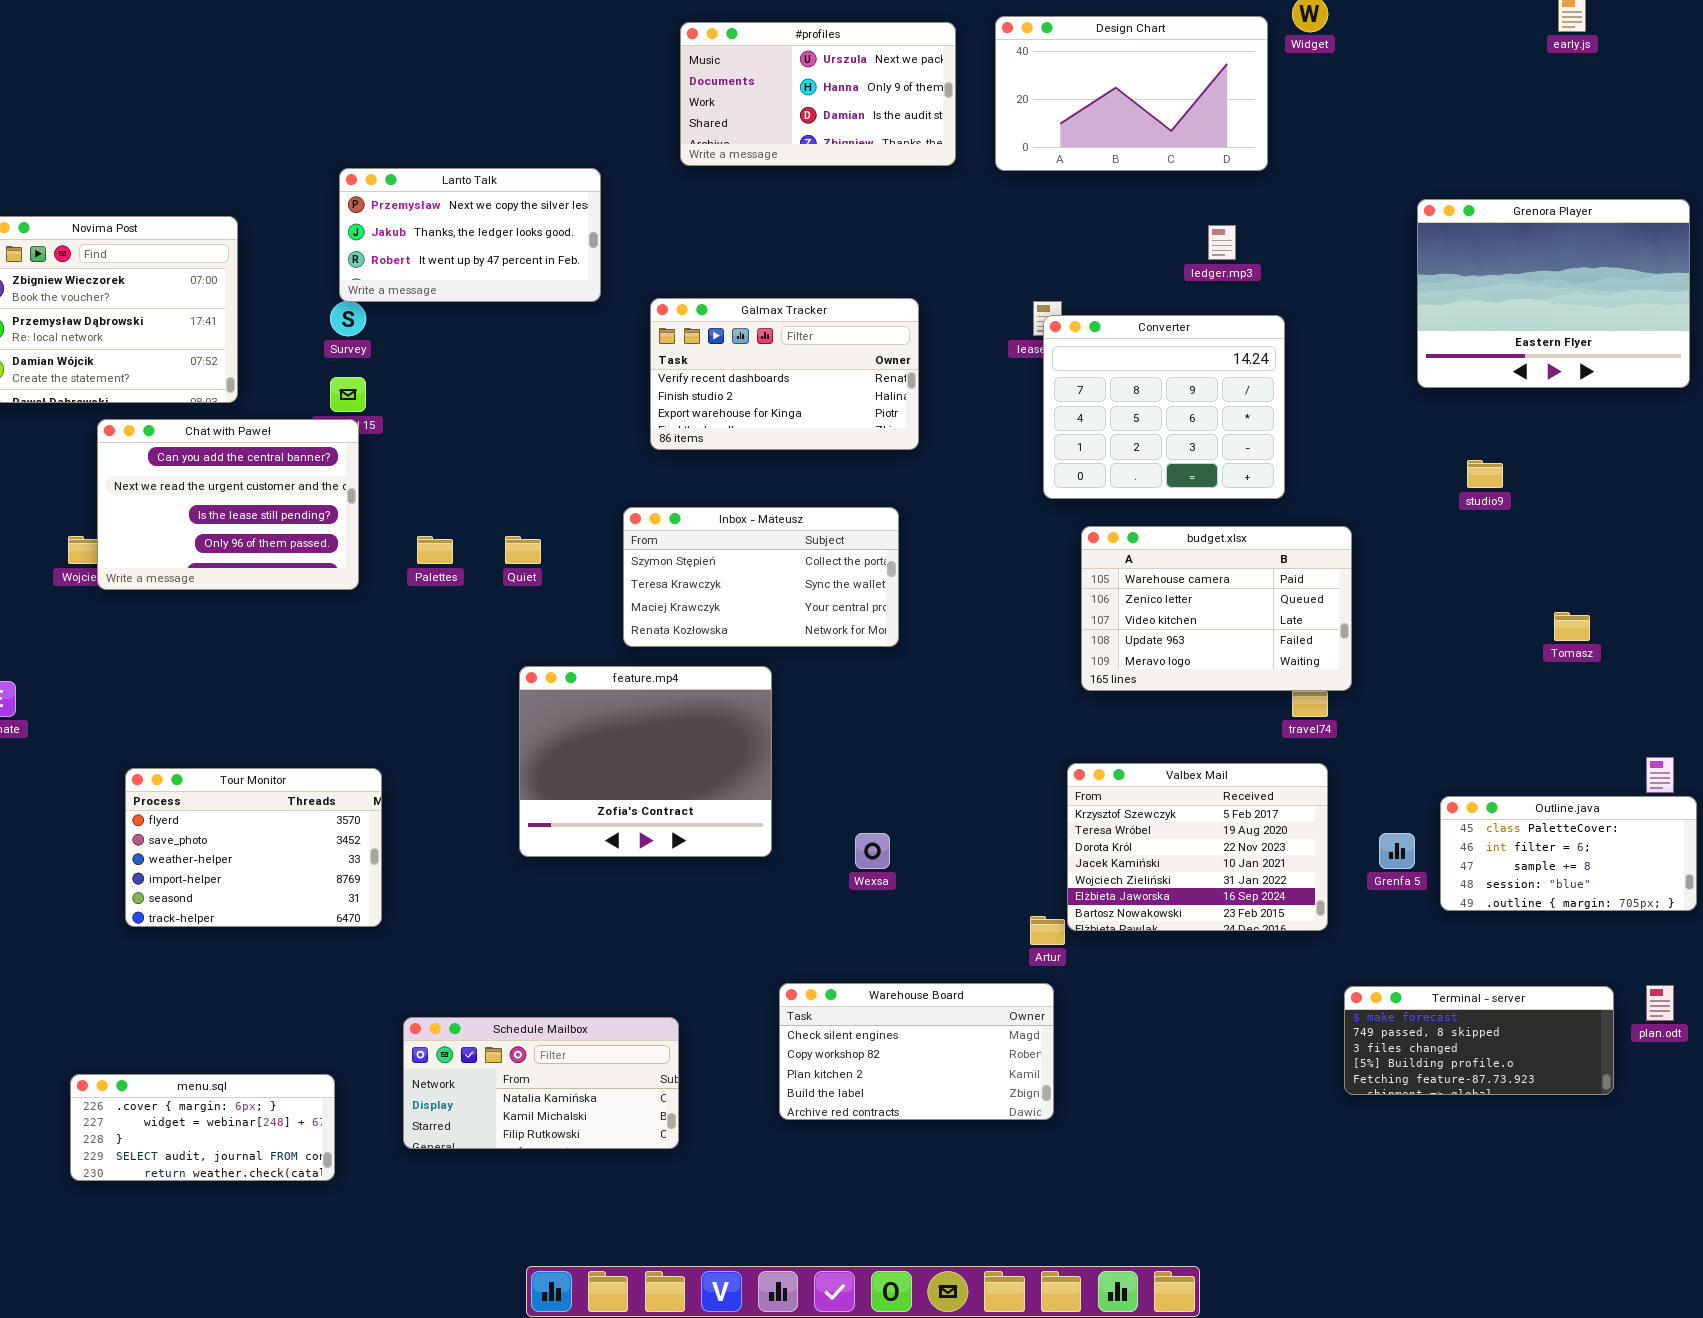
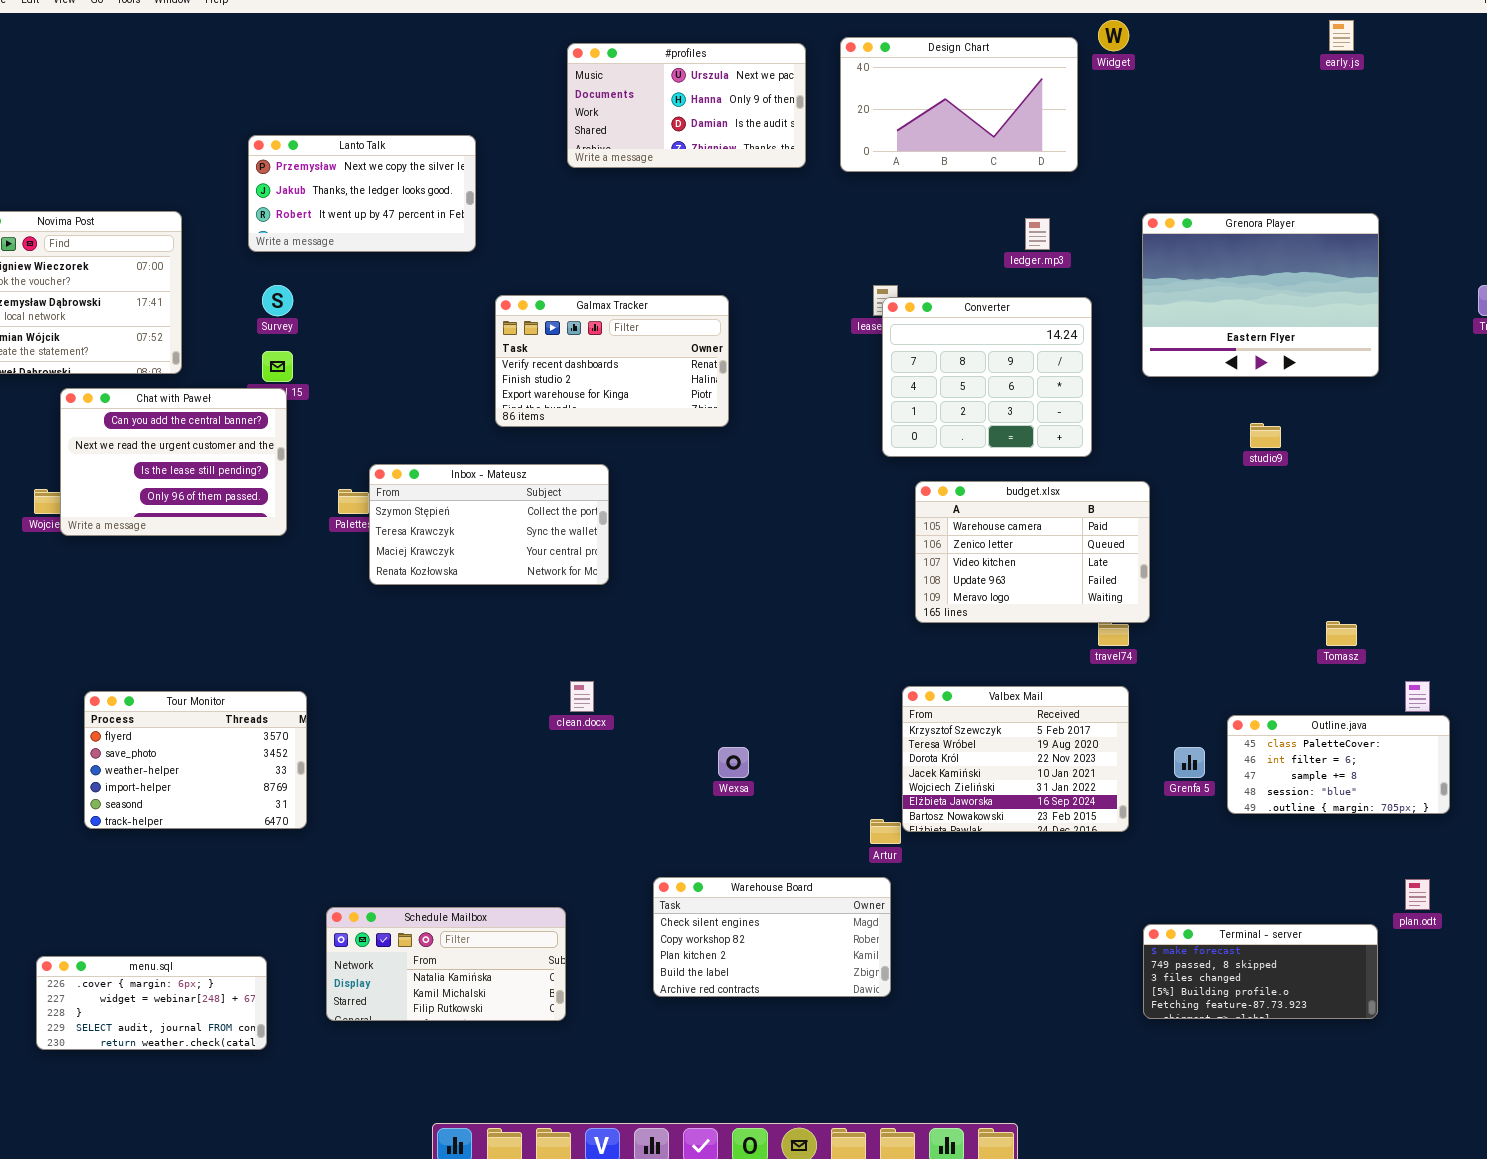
Lanto Talk: [339,168,601,302] -> [248,135,476,252], moved
Grenora Player: [1417,199,1690,388] -> [1142,213,1379,377], moved
Galmax Tracker: [650,298,919,450] -> [495,295,729,427], moved
Inbox - Mateusz: [623,507,899,647] -> [369,464,609,585], moved
Tomasz: [1554,612,1590,641] -> [1326,621,1357,646], moved
feature.mp4: [519,666,772,857] -> none, closed
Terminal - server: [1344,986,1614,1095] -> [1143,924,1378,1019], moved

